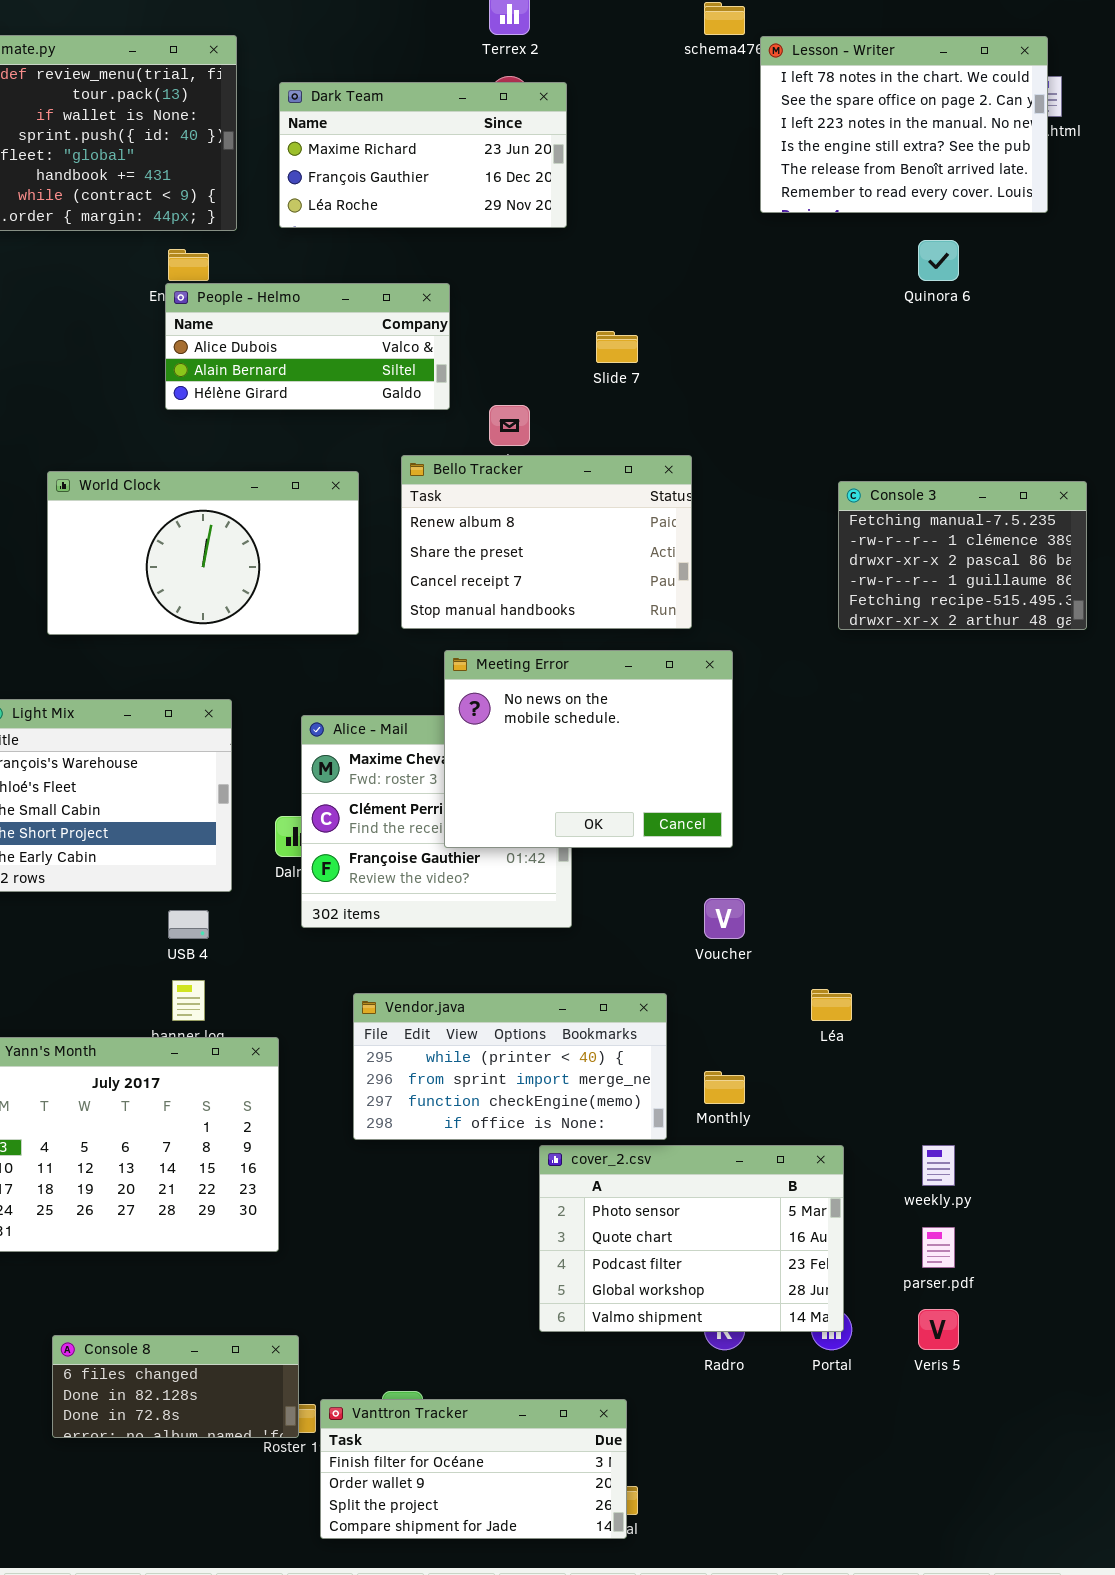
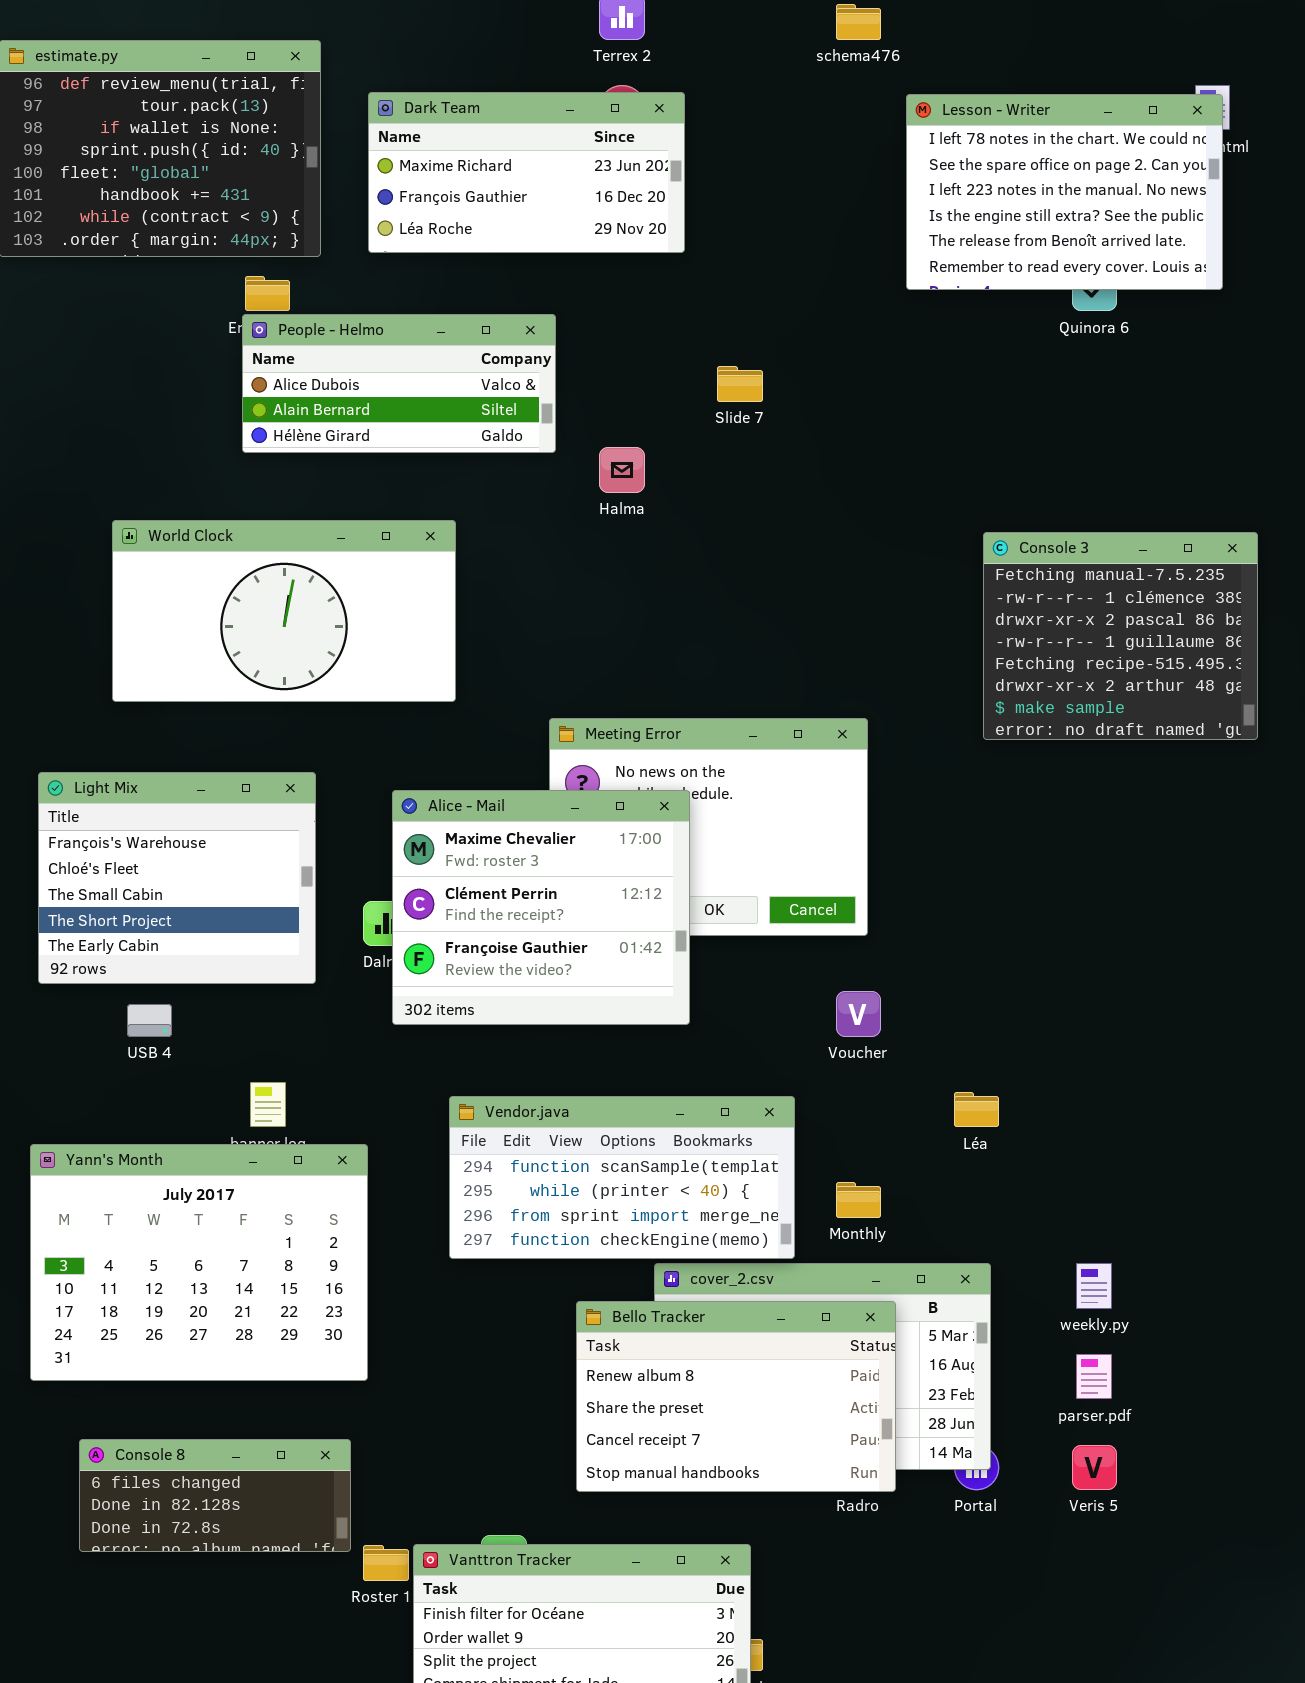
Lesson - Writer: [760,36,1048,213] -> [906,94,1223,290], moved
Bello Tracker: [401,455,692,629] -> [576,1301,896,1492], moved
Console 3: [838,481,1087,630] -> [983,532,1258,740], resized
Alice - Mail: [301,715,572,928] -> [392,790,690,1025], raised
USB 4: [168,910,209,939] -> [127,1004,172,1037], moved
Vendor.java: [353,993,667,1140] -> [449,1096,795,1259], scrolled up 1 row
Console 8: [52,1335,299,1438] -> [79,1439,351,1552], moved

